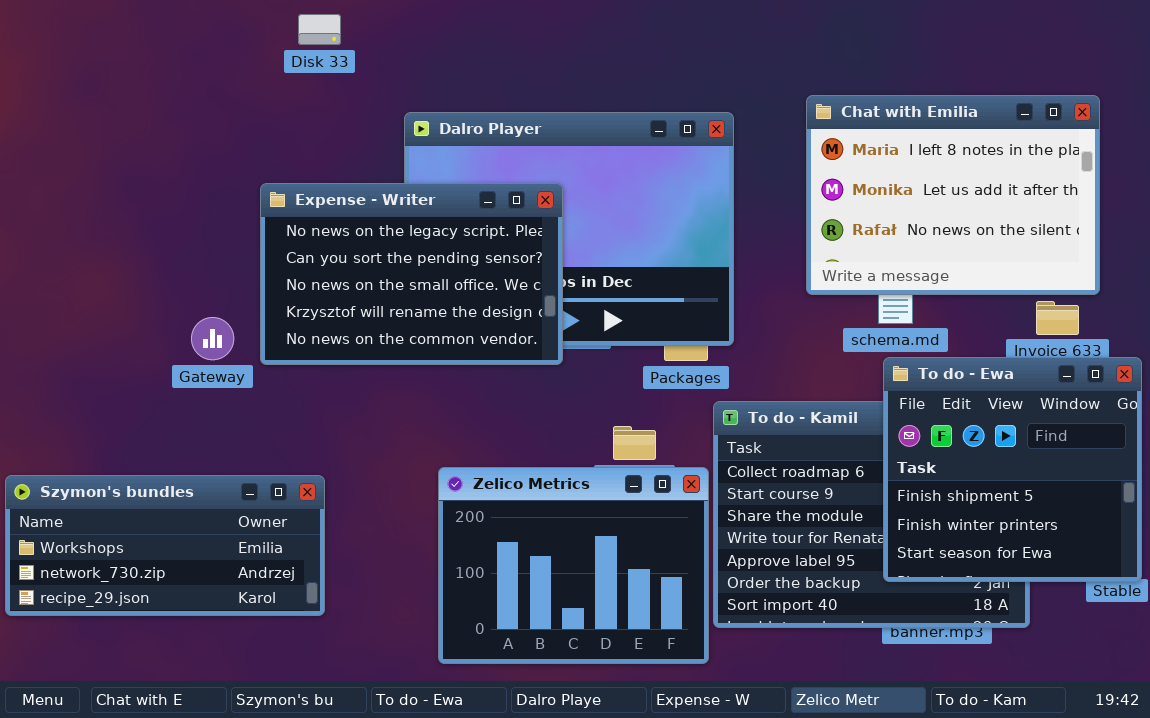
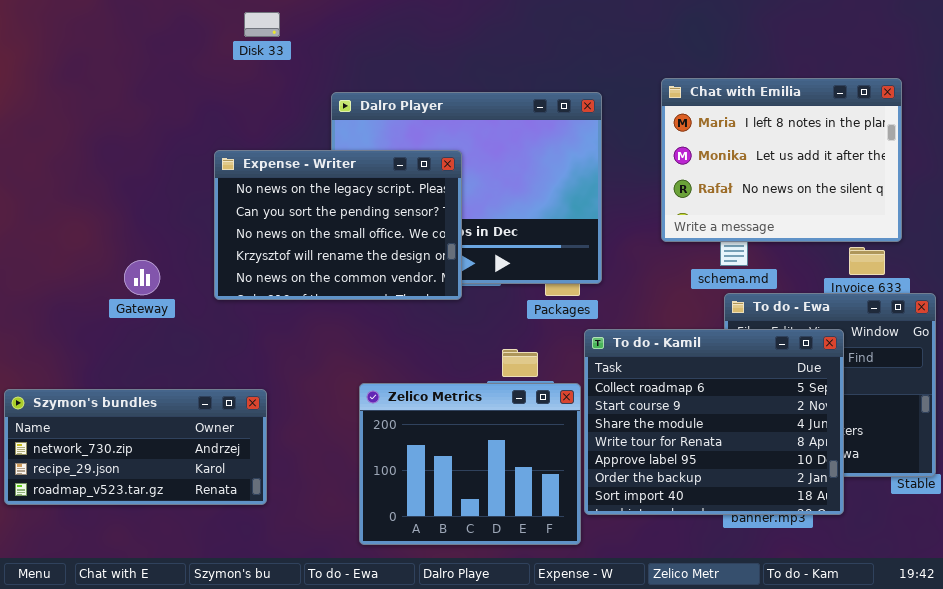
Gateway: [191,317,234,360] -> [124,260,160,295], moved
To do - Kamil: [713,401,1030,628] -> [584,329,844,515], raised
Szymon's bundles: [5,475,325,616] -> [4,389,267,505], scrolled down 1 row

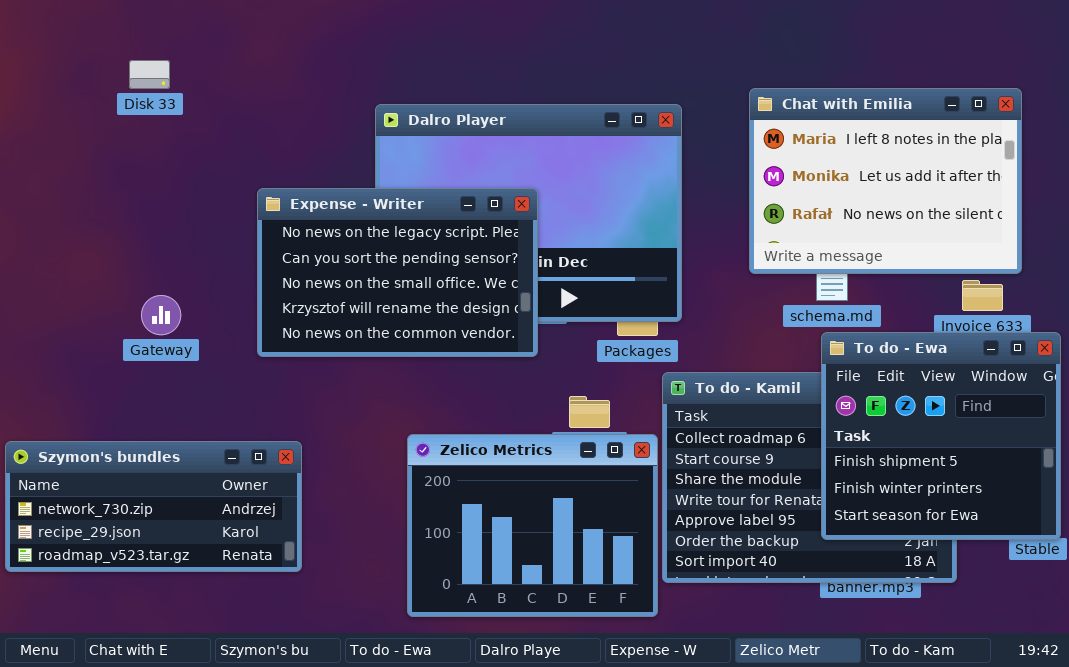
Disk 33: [244,12,280,37] -> [129,60,170,89], moved
Expense - Writer: [214,150,462,300] -> [257,188,538,357], moved
To do - Ewa: [724,293,936,477] -> [821,332,1061,540], raised

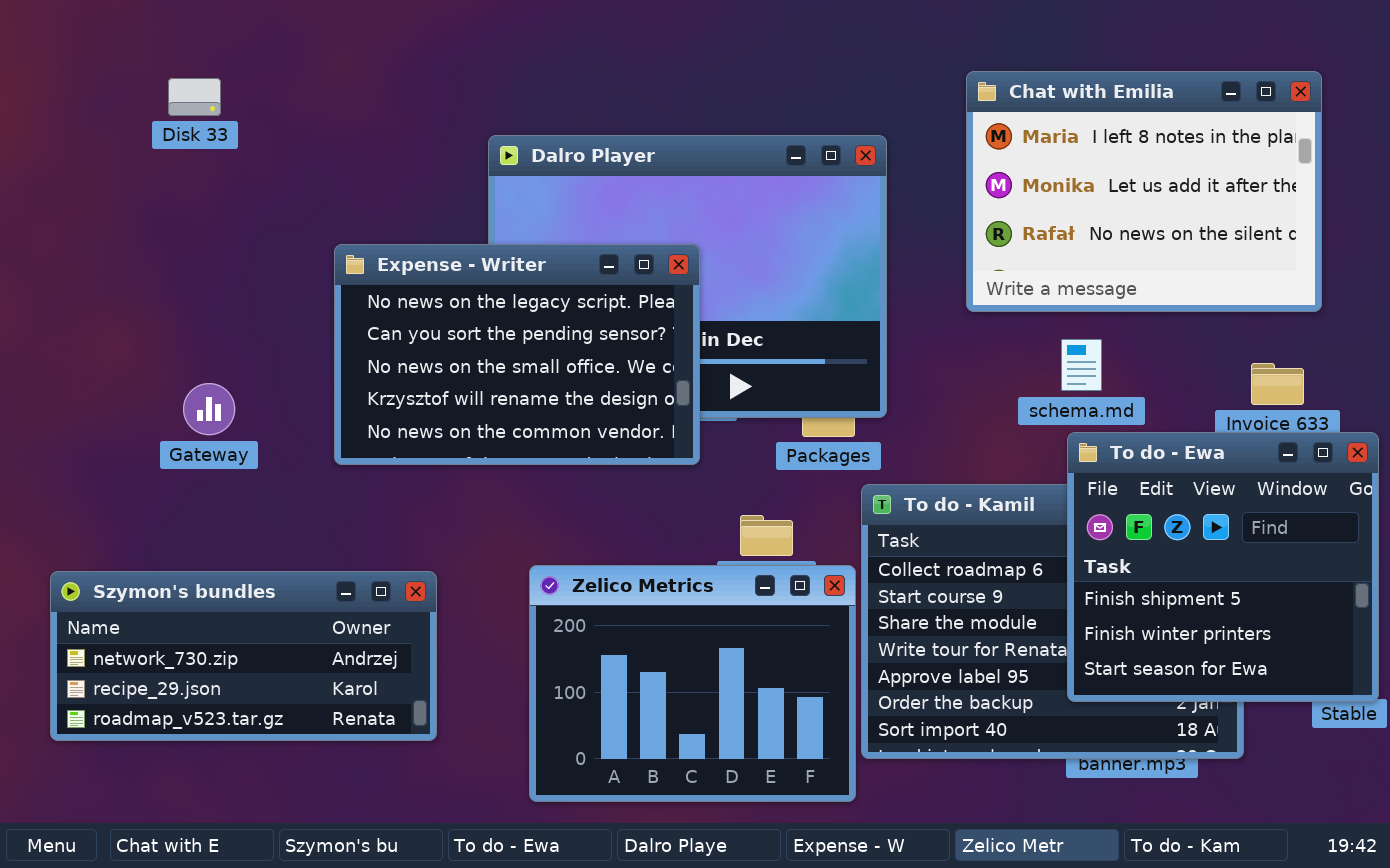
Chat with Emilia: [749,88,1022,274] -> [966,71,1322,312], moved
Szymon's bundles: [5,441,302,572] -> [50,571,437,741], moved

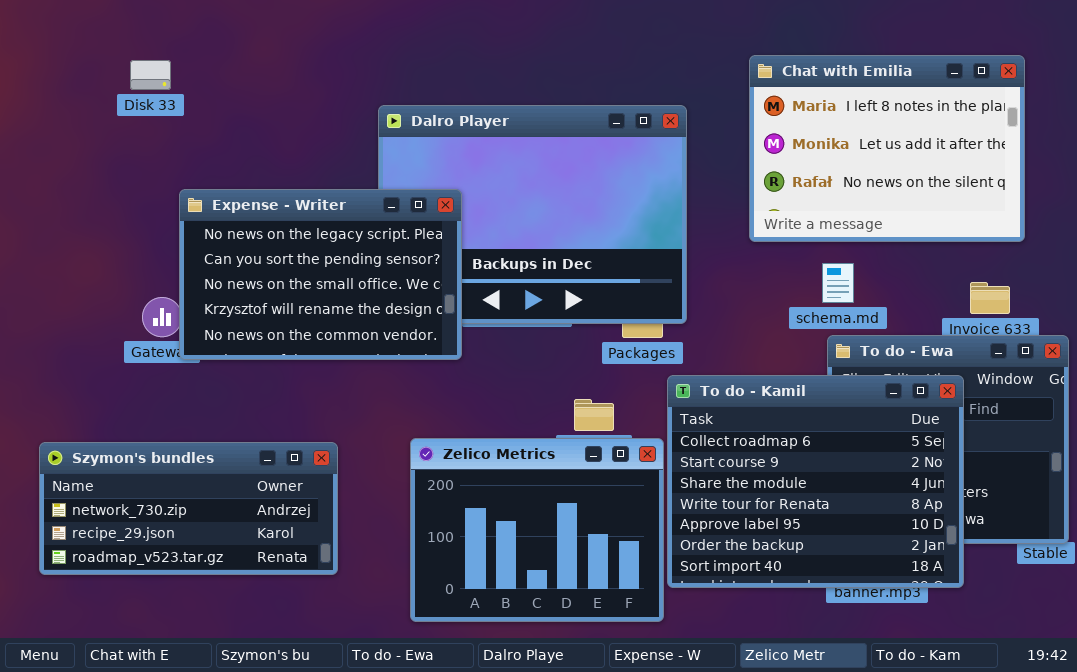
Expense - Writer: [334,244,700,465] -> [179,189,462,360], moved
To do - Kamil: [861,484,1244,759] -> [667,375,964,588], raised

